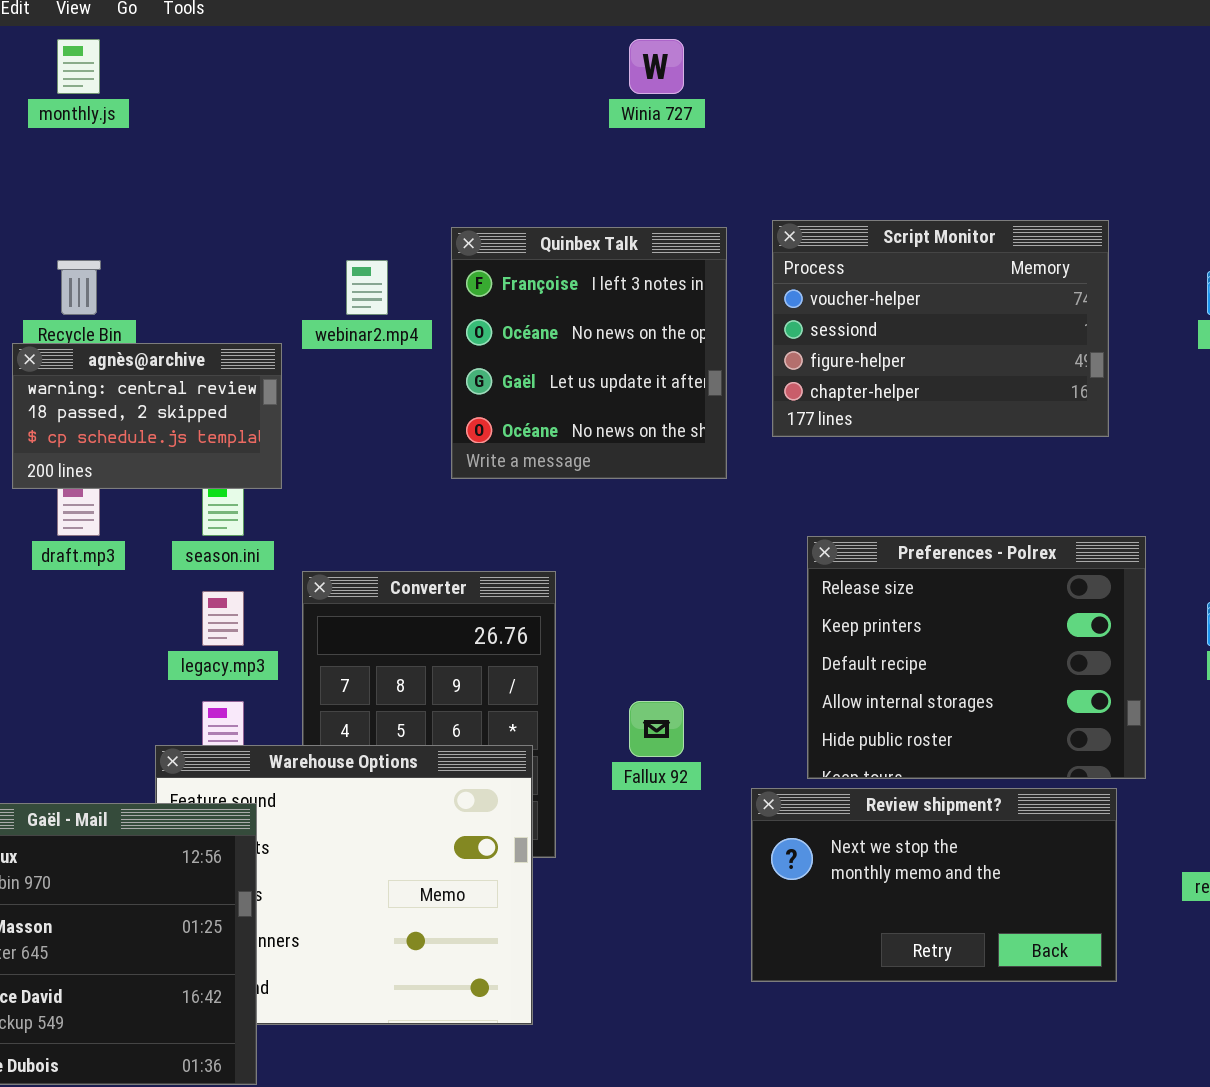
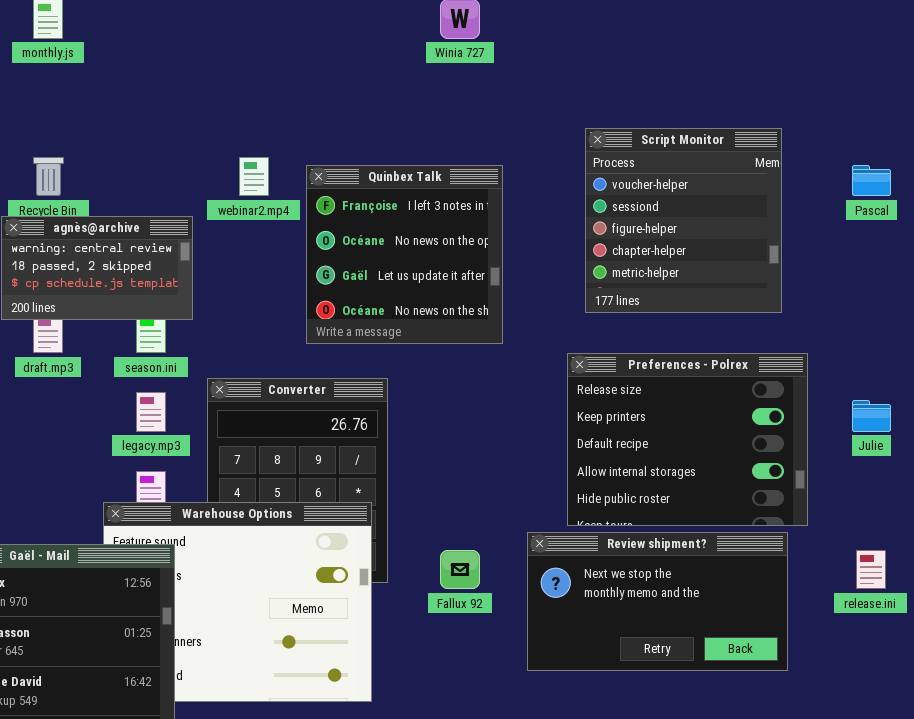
Script Monitor: [772,220,1109,437] -> [585,128,782,313], resized
Quinbex Talk: [451,227,727,479] -> [306,165,503,344], moved
Fallux 92: [629,701,684,757] -> [440,550,480,589], moved

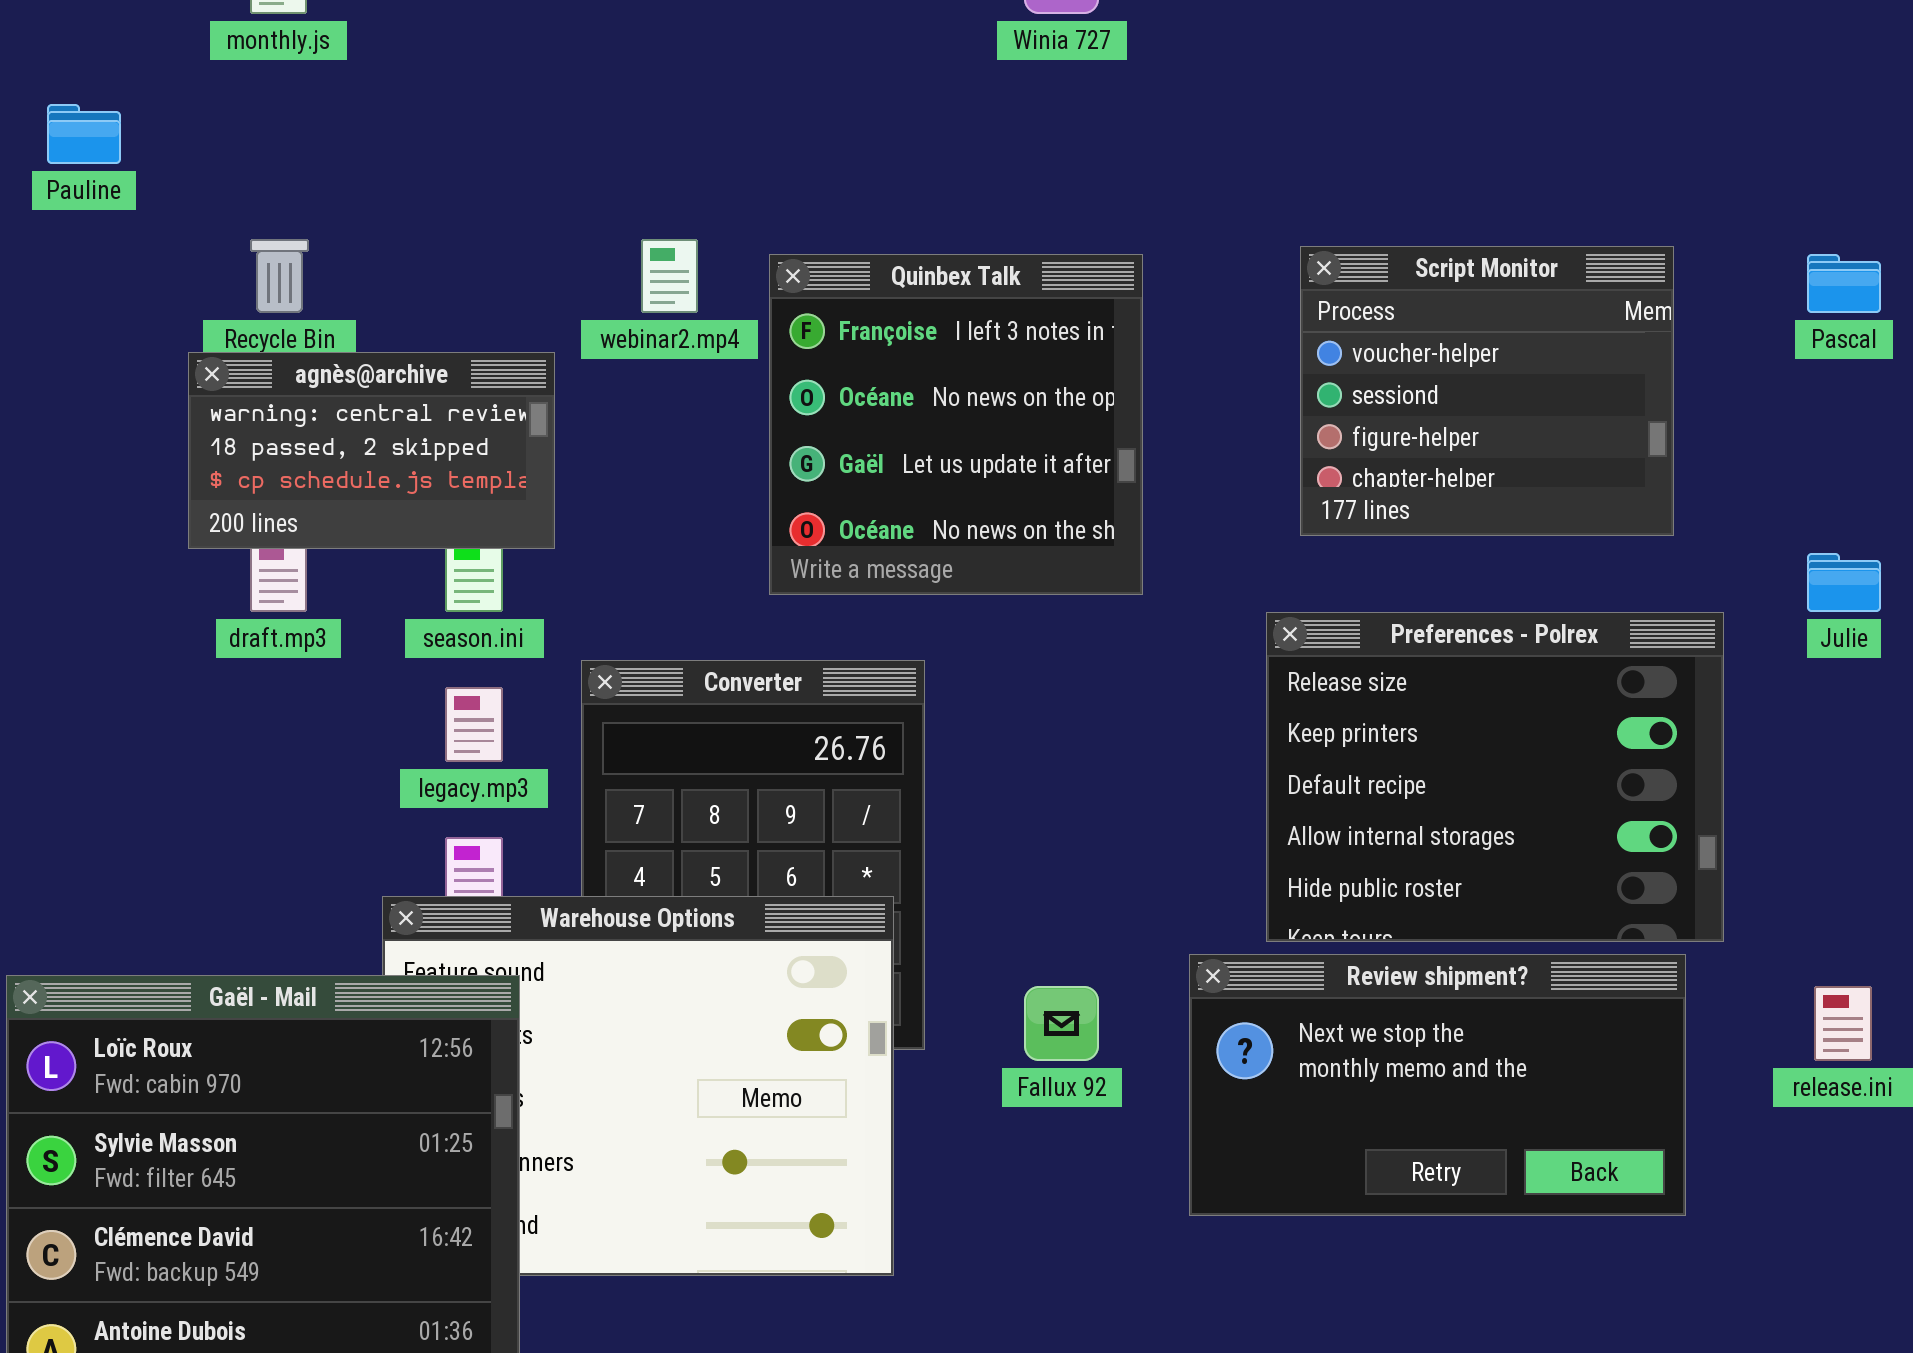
Script Monitor: [585,128,782,313] -> [1300,246,1674,536], resized
Julie: [852,400,891,432] -> [1807,553,1881,612], moved

